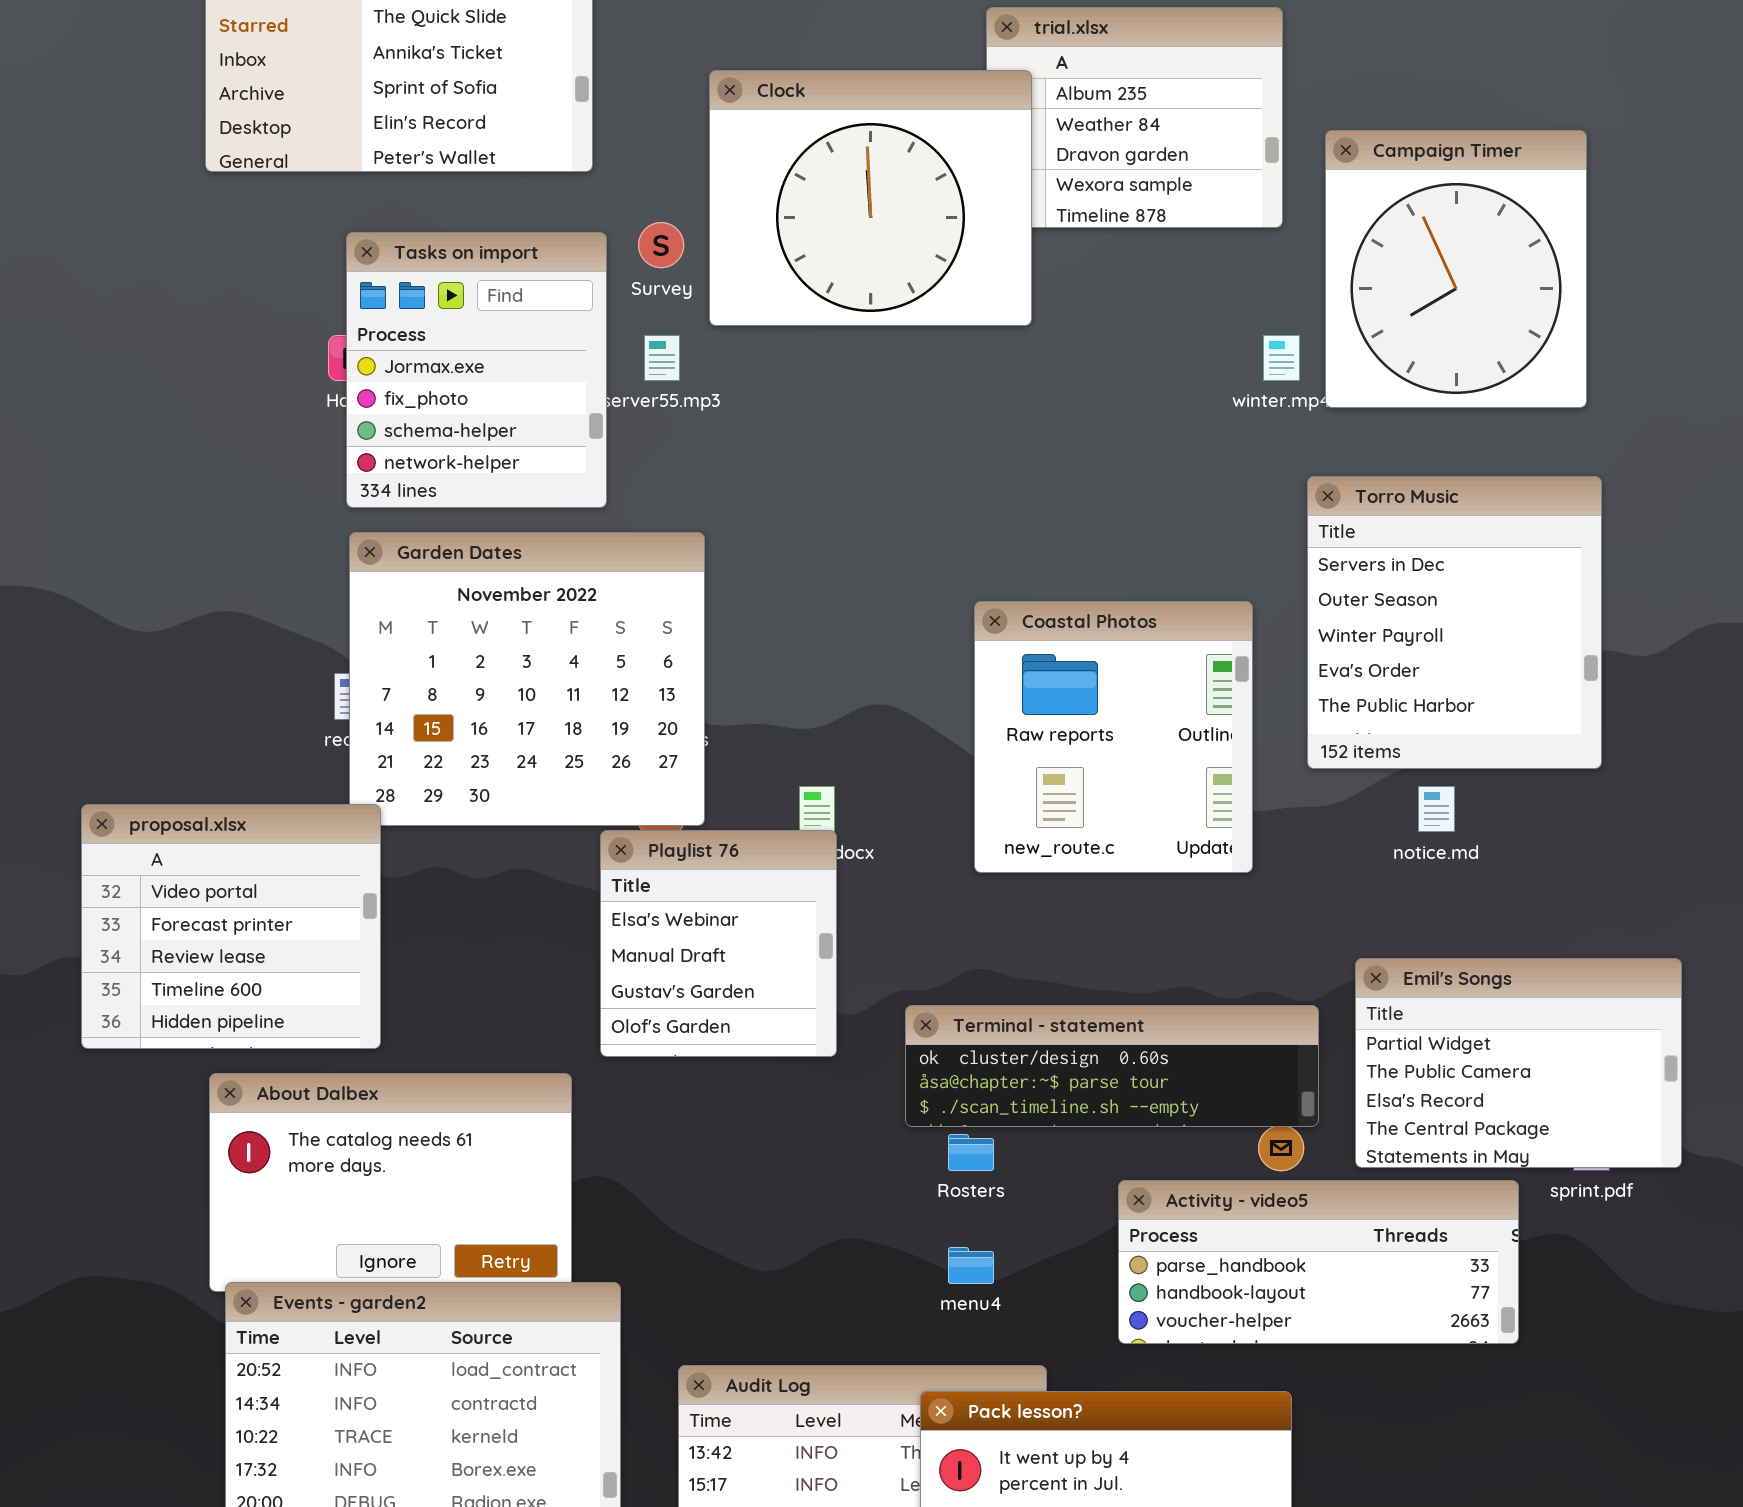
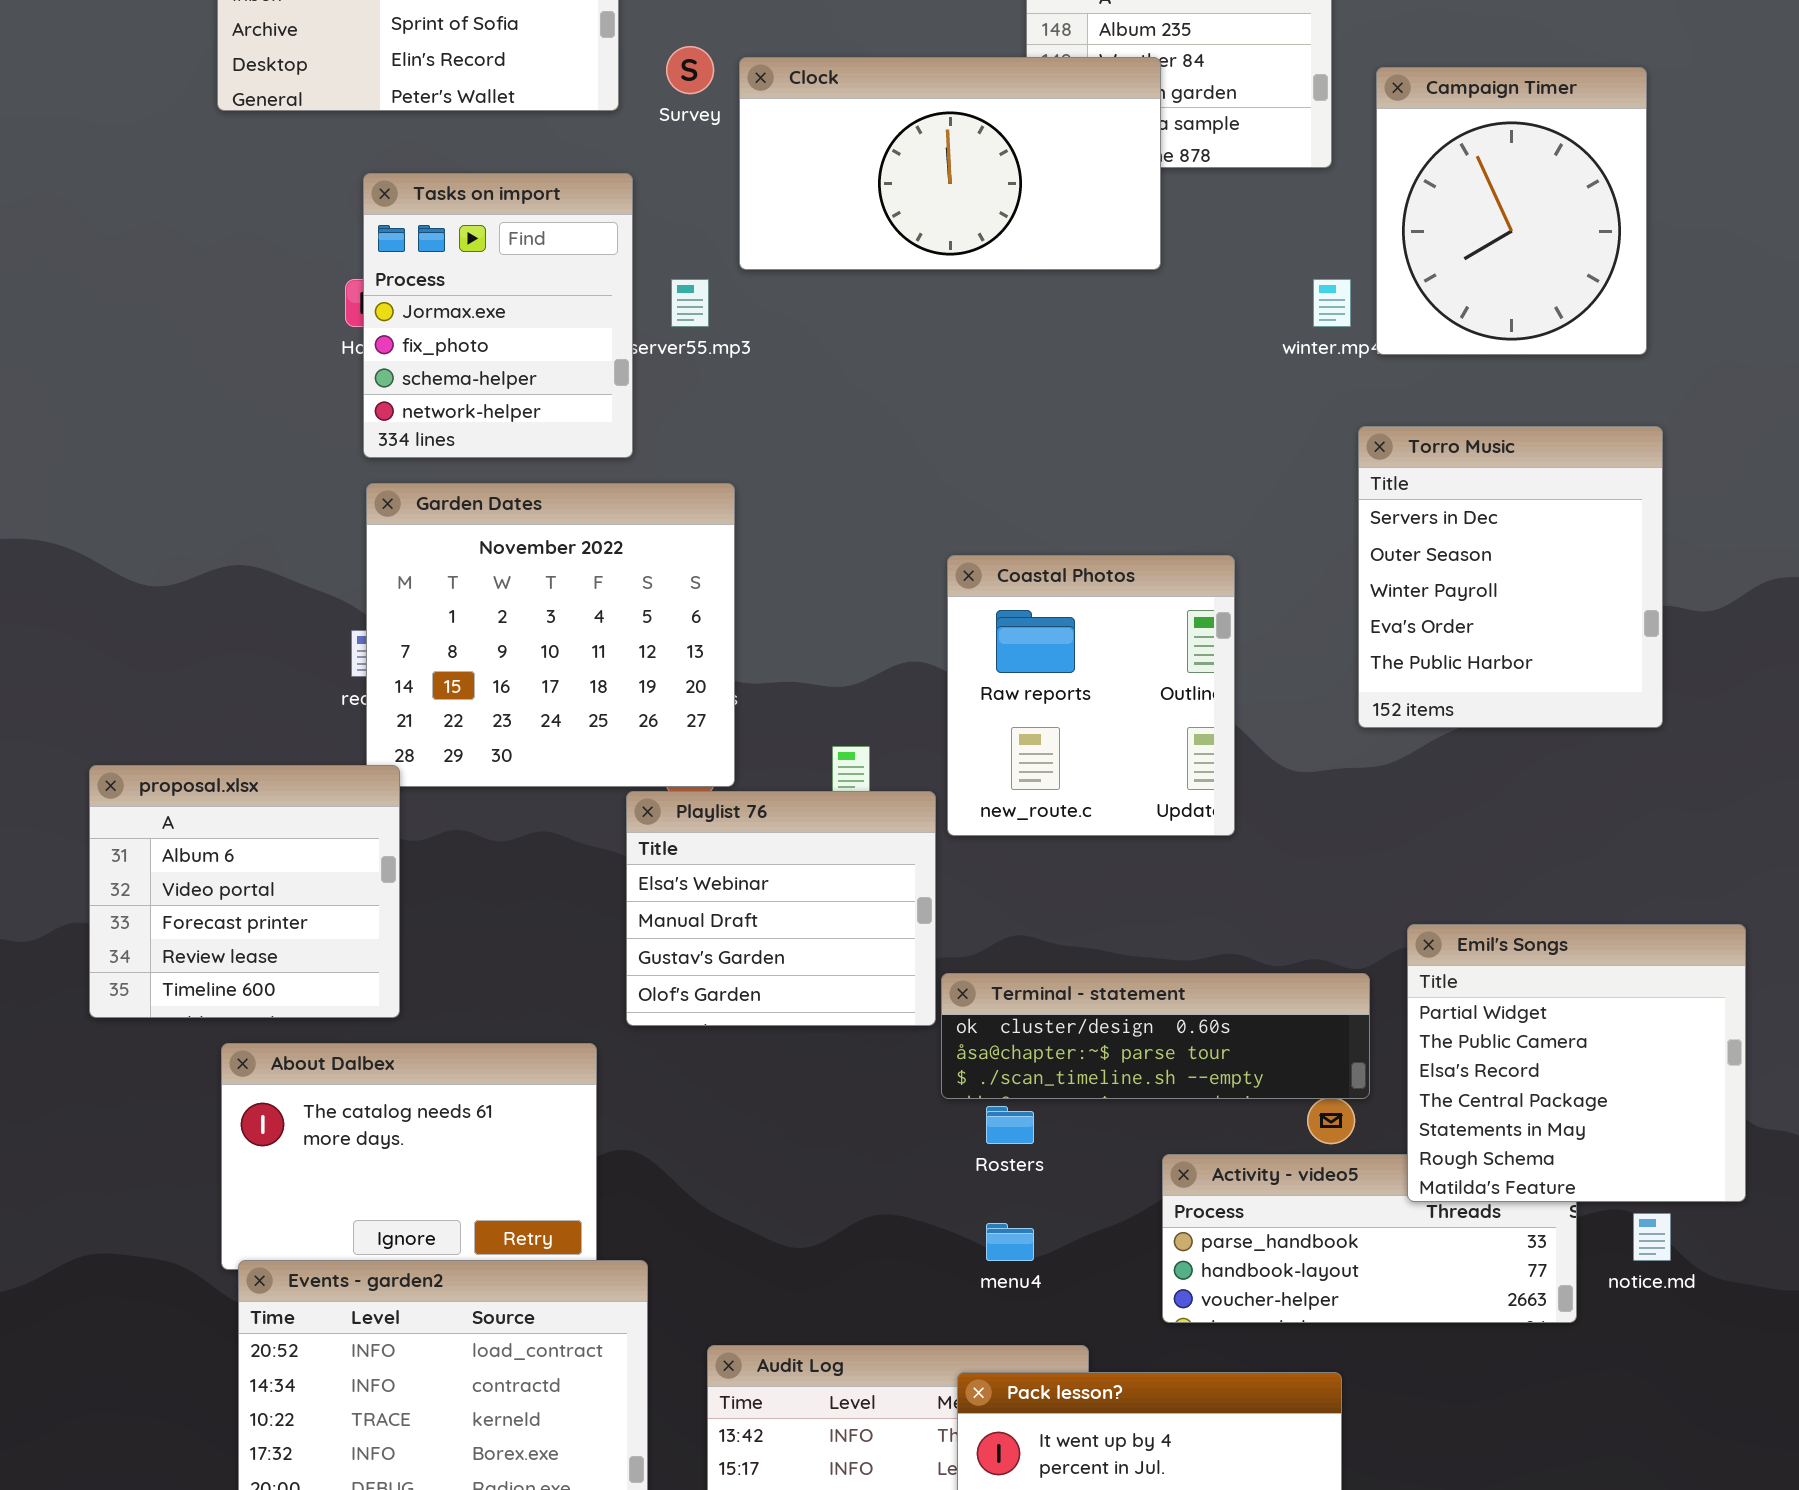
Clock: [709,70,1032,326] -> [739,57,1161,270], resized
Survey: [638,222,684,268] -> [666,46,714,94], moved
Coastal Photos: [974,601,1253,873] -> [947,555,1235,836], moved
notice.md: [1418,786,1455,832] -> [1633,1213,1671,1261], moved
proposal.xlsx: [81,804,381,1049] -> [89,765,400,1018], scrolled up 1 row
Playlist 76: [600,830,837,1057] -> [626,791,936,1026], resized
Emil's Songs: [1355,958,1682,1168] -> [1407,924,1746,1202], resized

